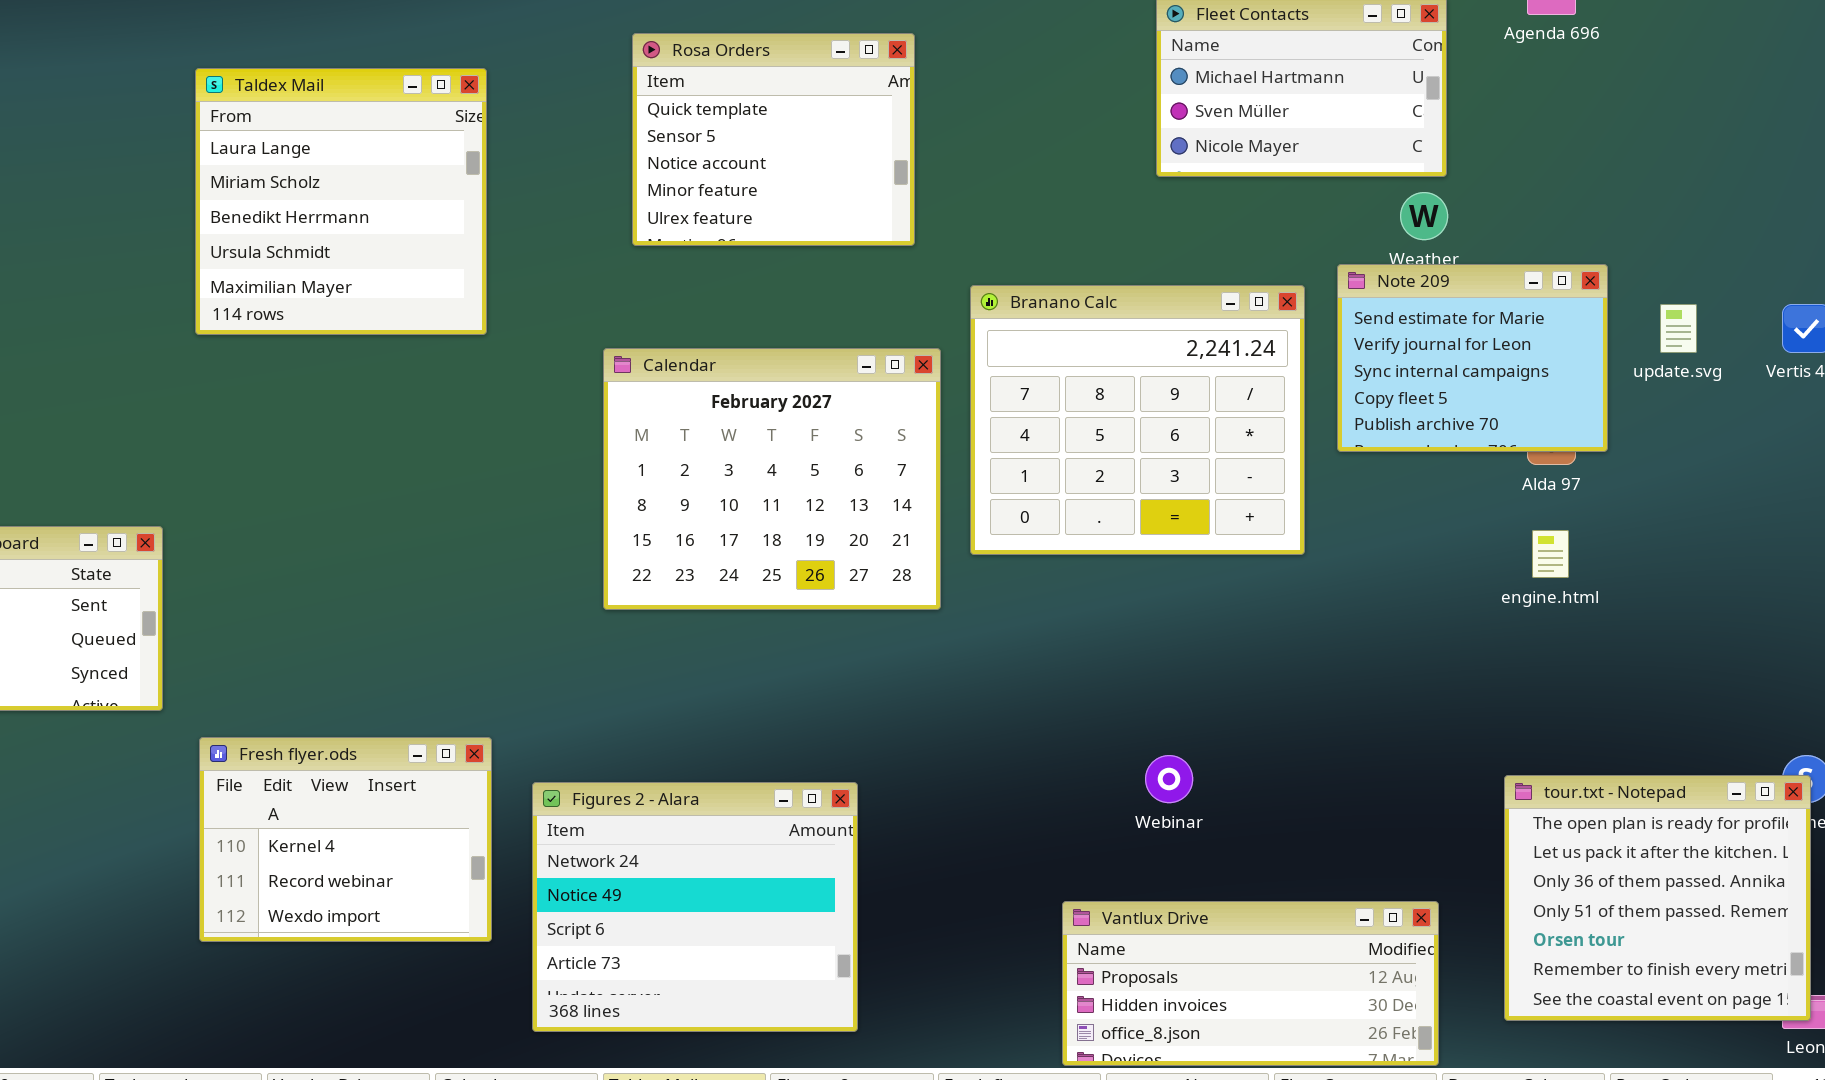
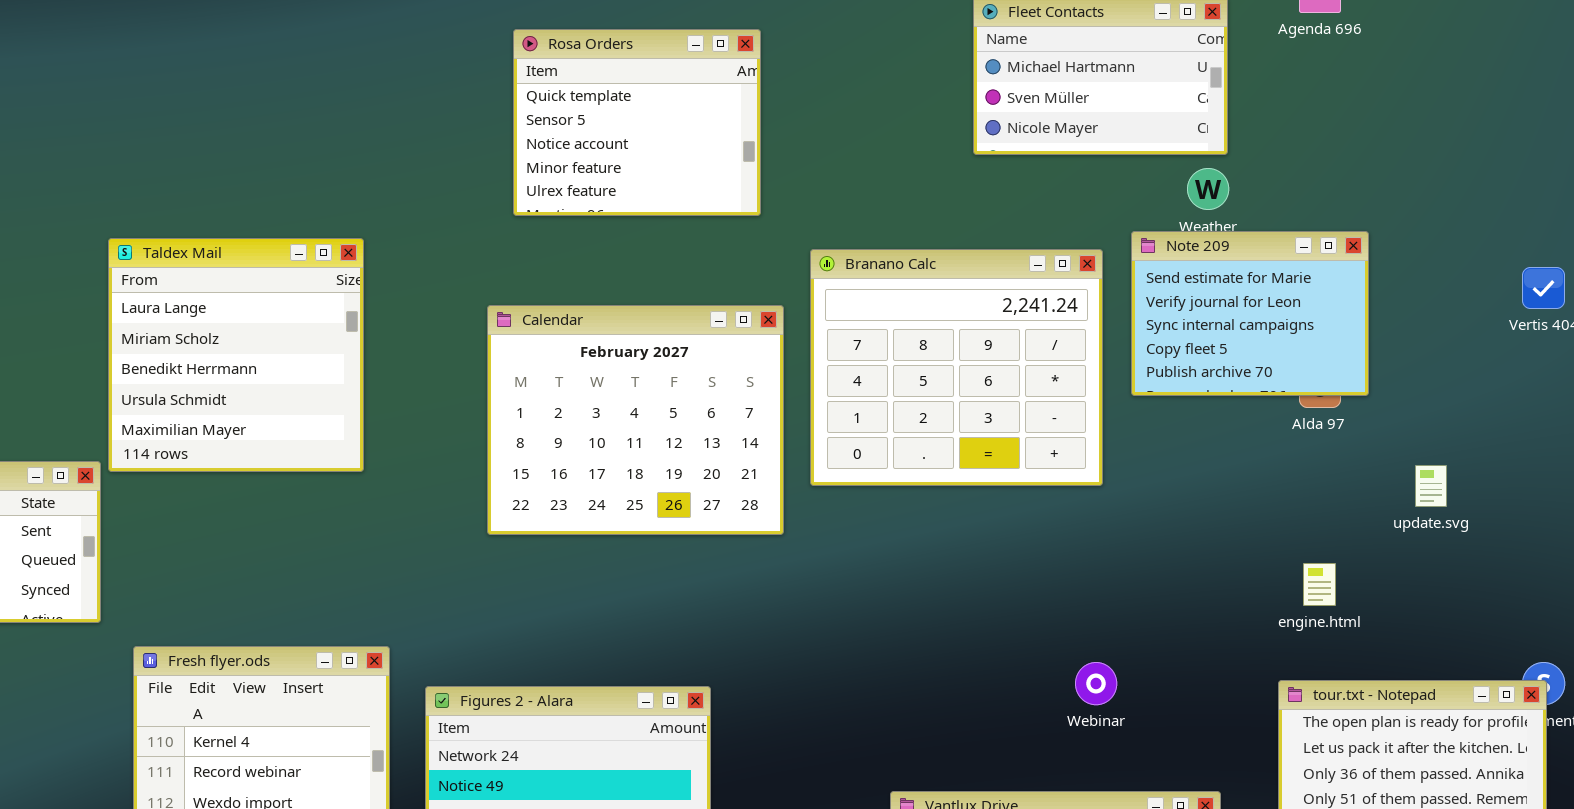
Taldex Mail: [195,68,487,335] -> [108,238,364,472], moved
update.svg: [1660,304,1697,353] -> [1415,465,1447,507], moved
engine.html: [1532,530,1569,578] -> [1303,563,1336,606], moved
Webinar: [1145,755,1193,803] -> [1075,662,1117,705], moved

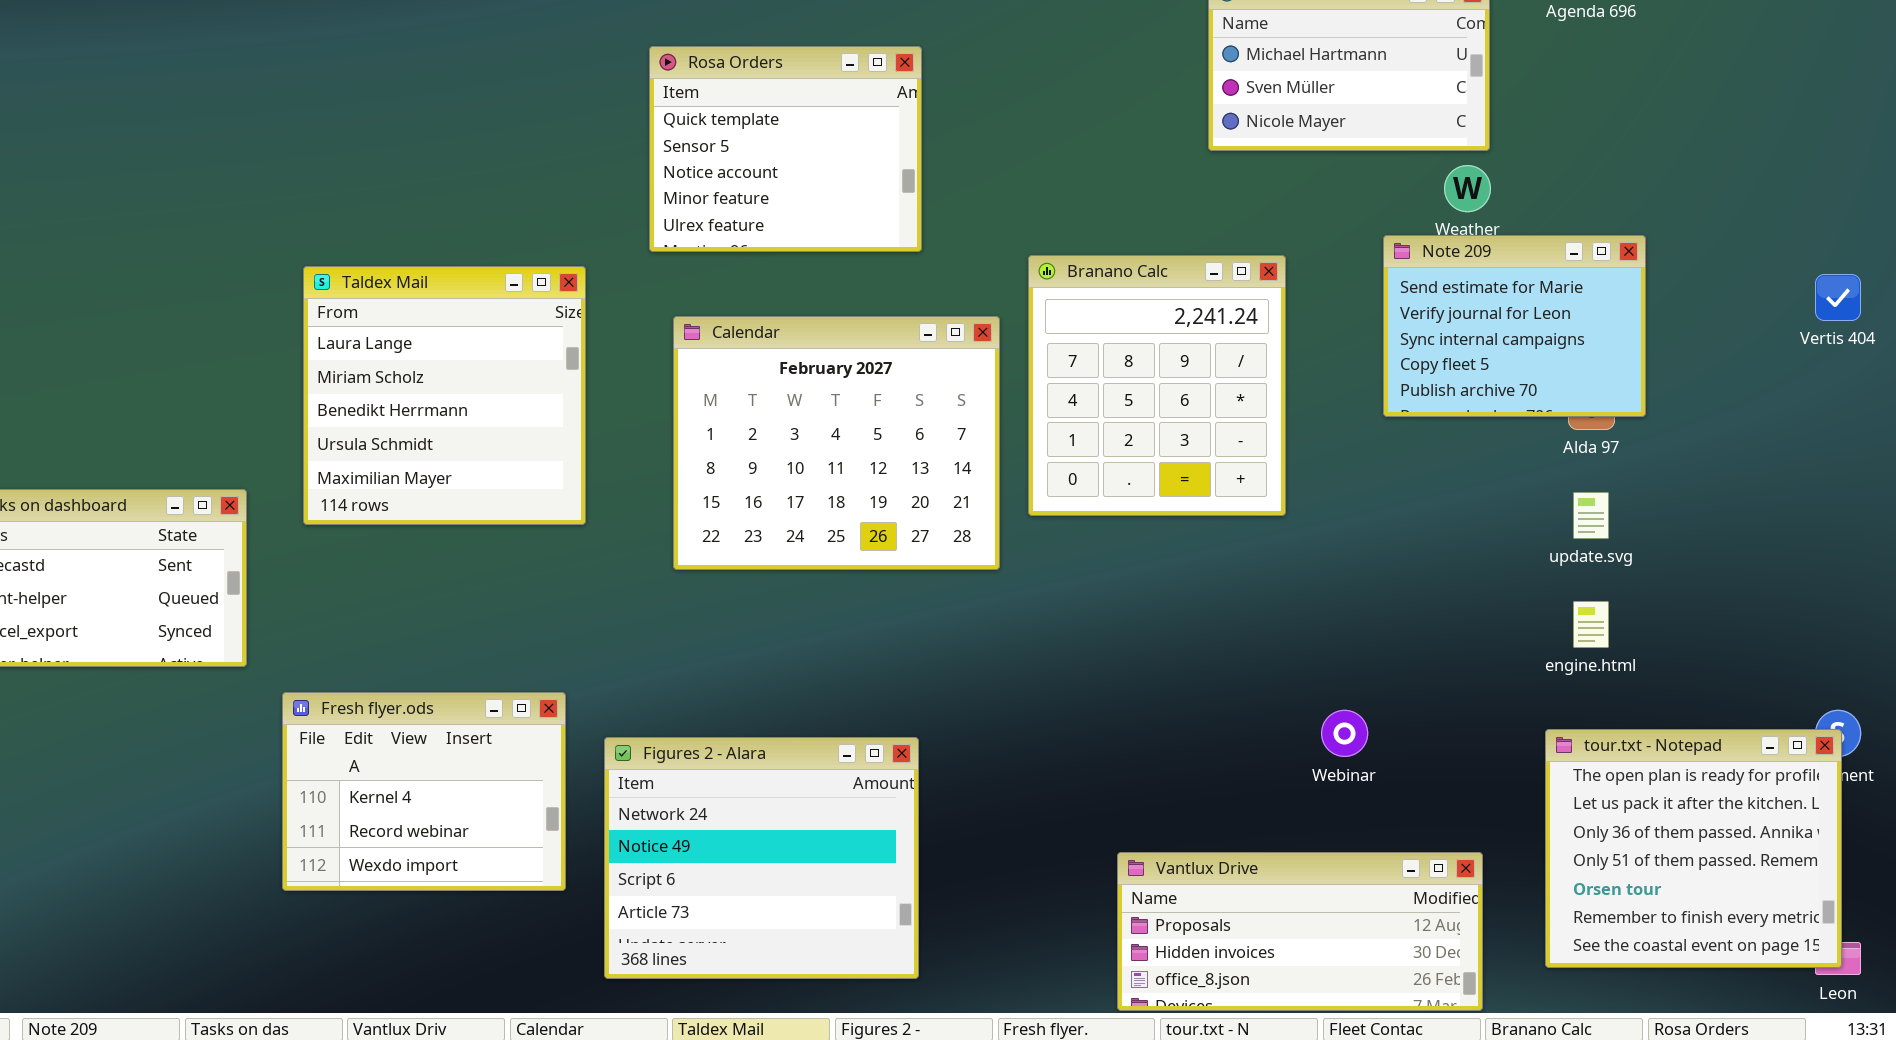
Rosa Orders: [513,29,761,216] -> [649,46,922,252], moved
Taldex Mail: [108,238,364,472] -> [303,266,586,525], moved
Branano Calc: [810,249,1103,486] -> [1028,255,1286,516], resized
update.svg: [1415,465,1447,507] -> [1573,492,1609,539], moved

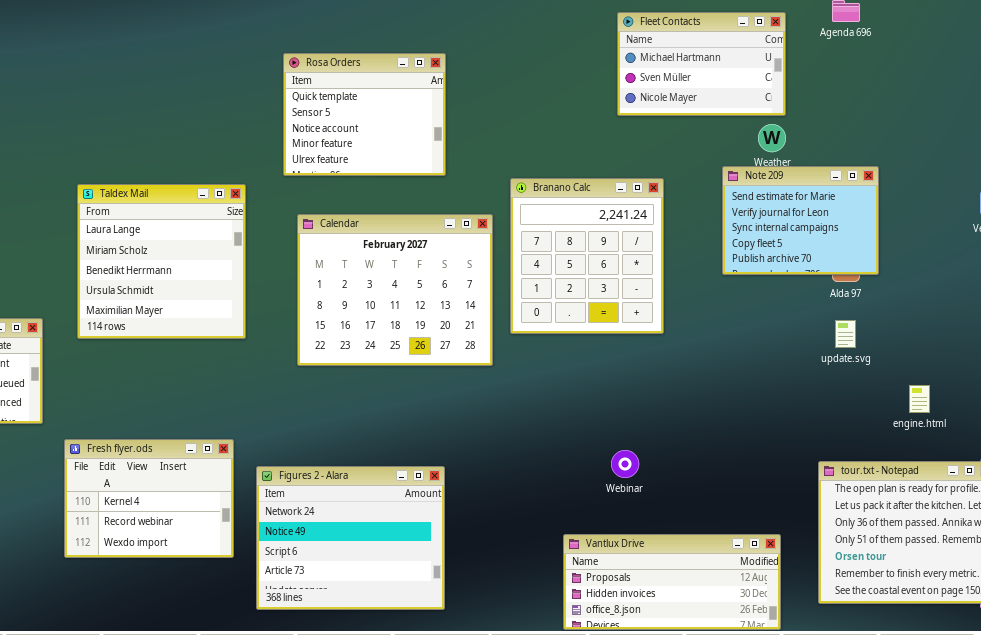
engine.html: [1573,601,1609,648] -> [909,385,930,413], moved
Webinar: [1321,710,1368,757] -> [611,450,639,478], moved

